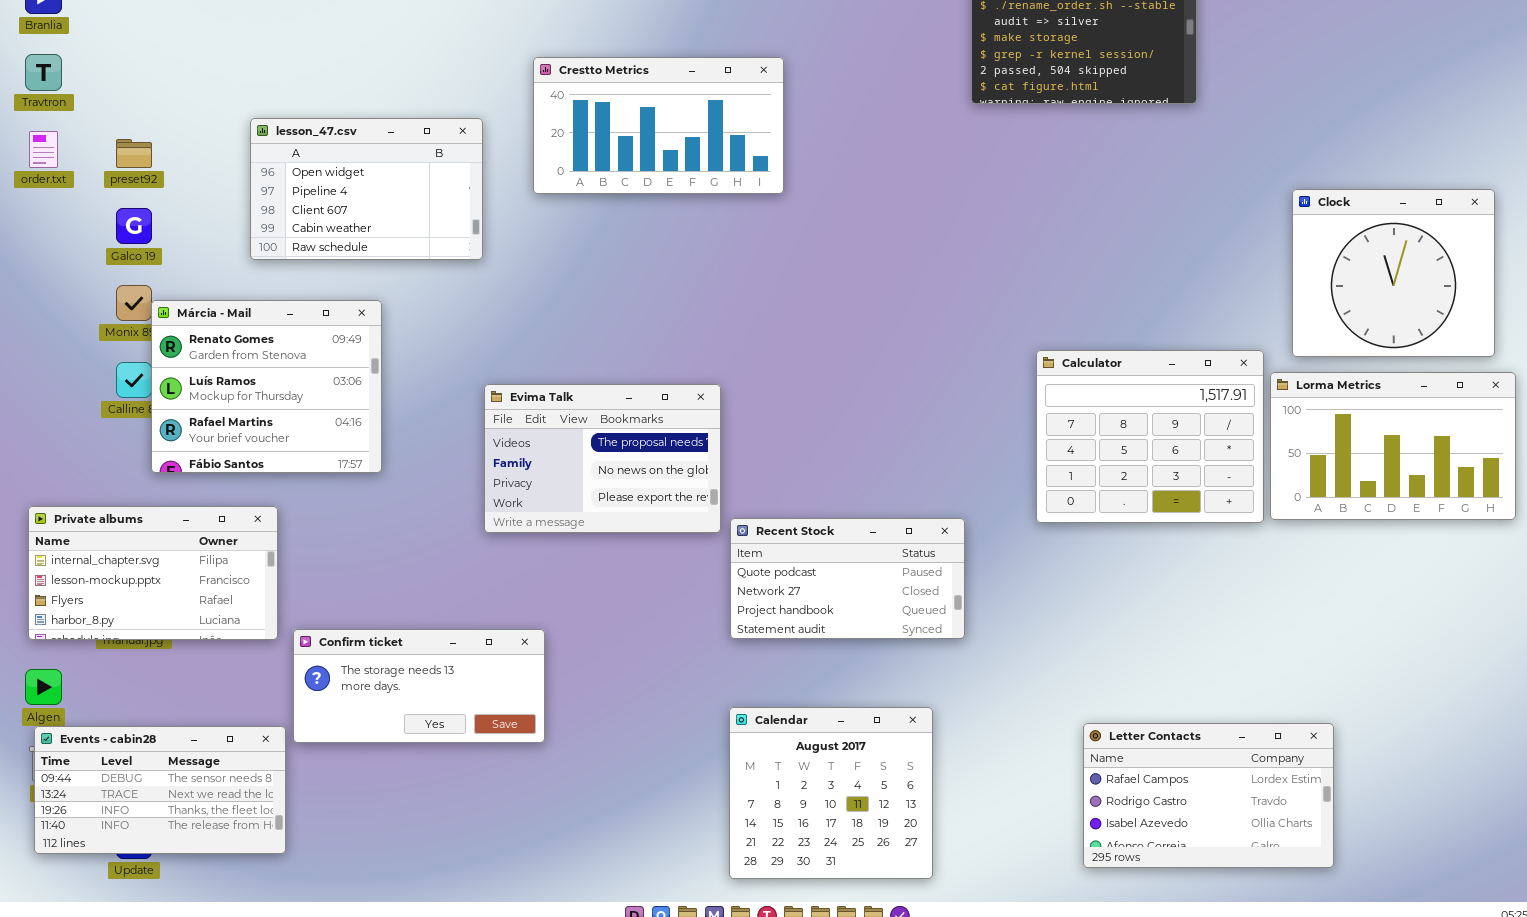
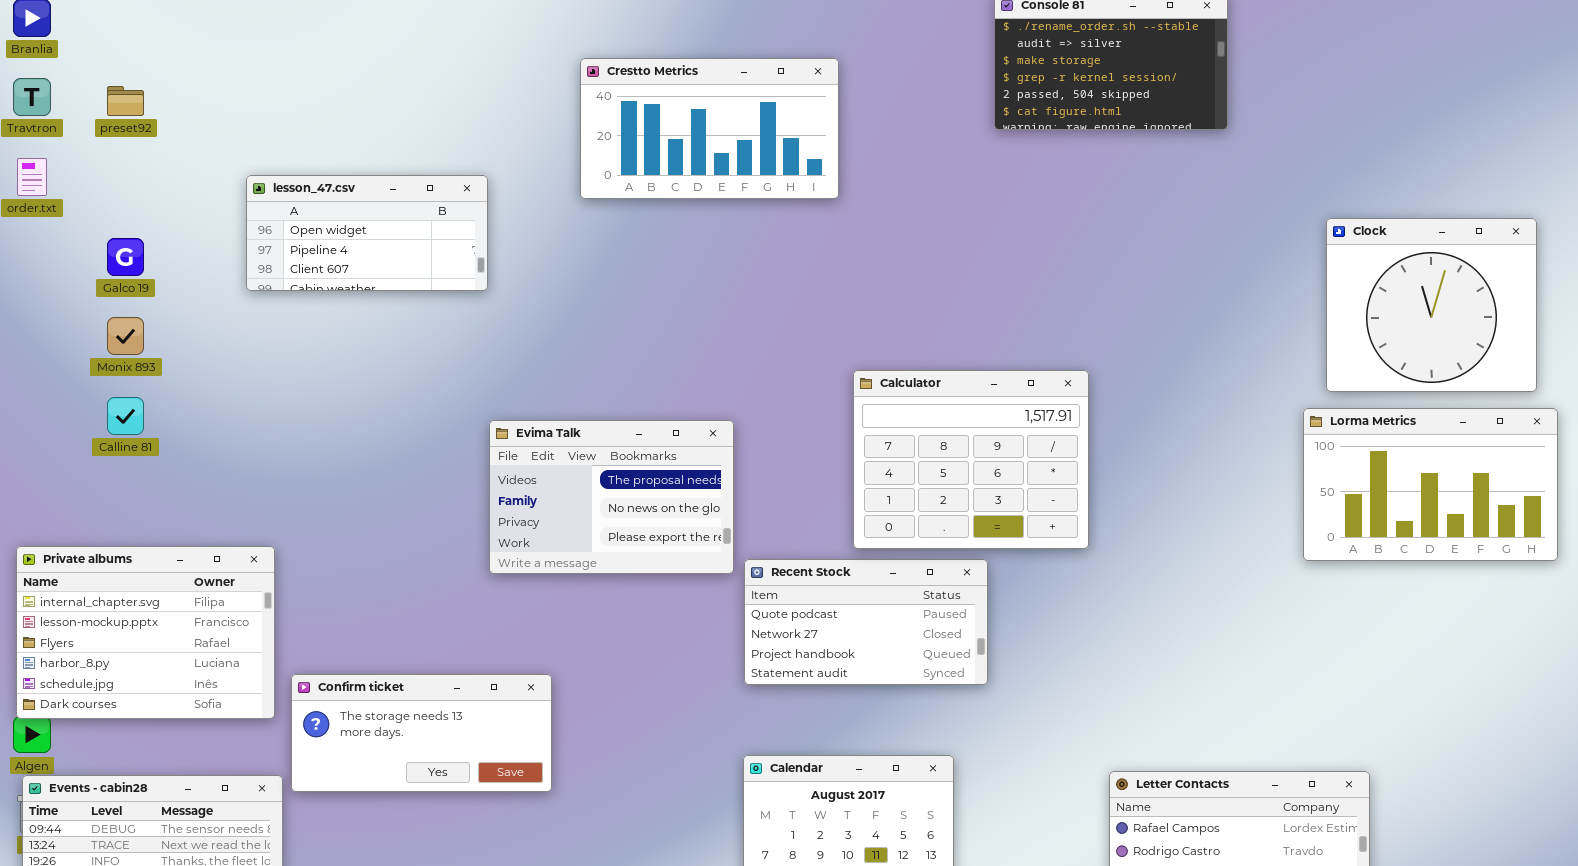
Crestto Metrics: [533,57,784,194] -> [580,58,839,199], moved
lesson_47.csv: [250,118,483,260] -> [246,175,488,291], resized
preset92: [116,139,152,168] -> [107,86,144,116], moved
Márcia - Mail: [151,300,382,473] -> none, closed
Calculator: [1036,350,1264,523] -> [853,370,1089,549], moved
Private albums: [28,506,278,640] -> [16,546,275,719], resized

